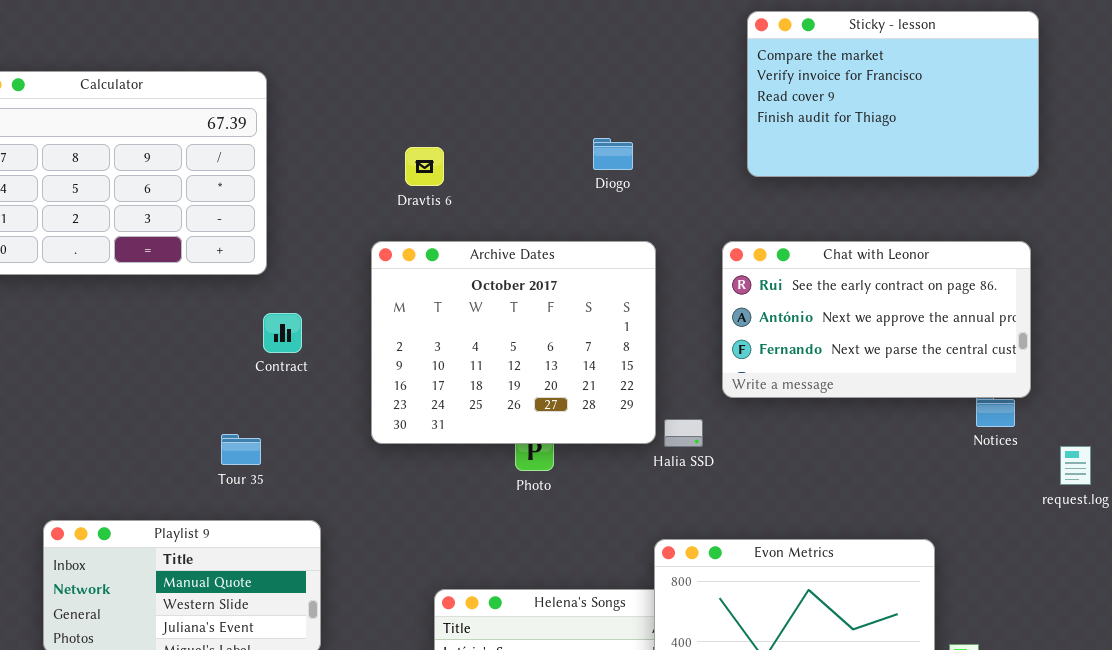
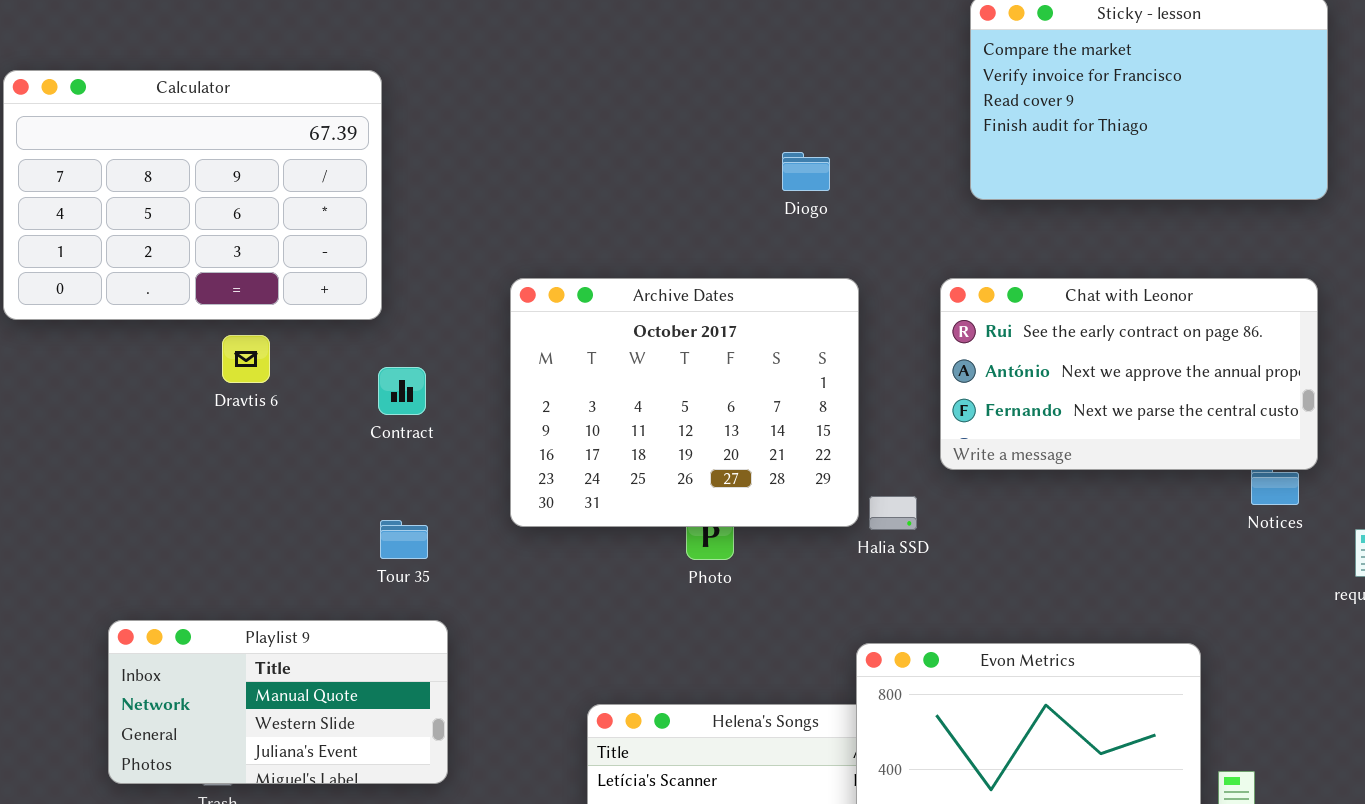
Dravtis 6: [405,147,444,186] -> [222,335,270,383], moved
Tour 35: [221,434,261,465] -> [380,520,428,559], moved

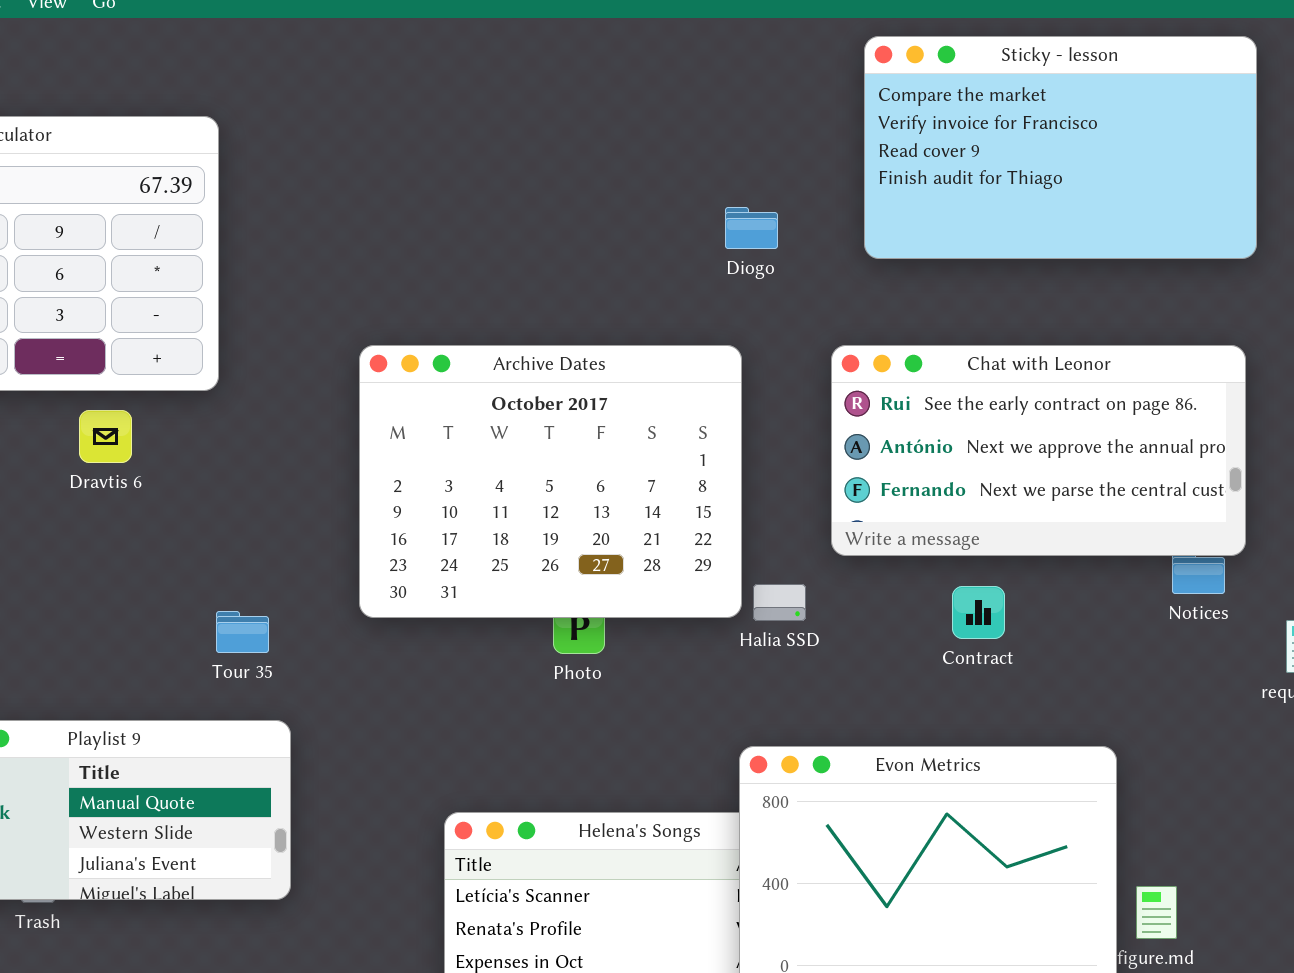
Diogo: [782,152,830,191] -> [725,207,778,249], moved
Dravtis 6: [222,335,270,383] -> [79,410,132,463], moved
Contract: [378,367,426,415] -> [952,586,1005,639], moved

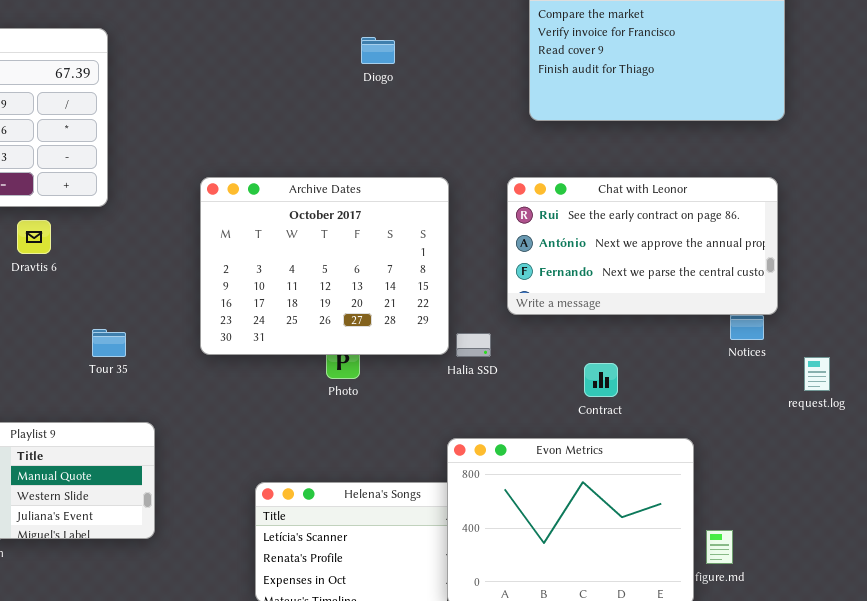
Diogo: [725,207,778,249] -> [361,37,395,64], moved
Contract: [952,586,1005,639] -> [584,363,618,397], moved
Tour 35: [216,611,269,653] -> [92,329,126,357], moved

